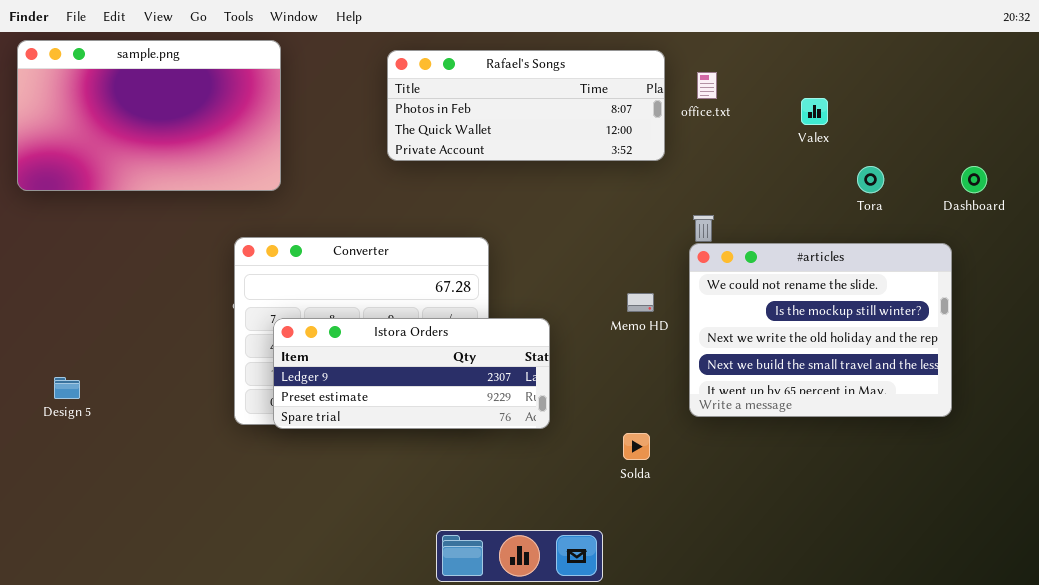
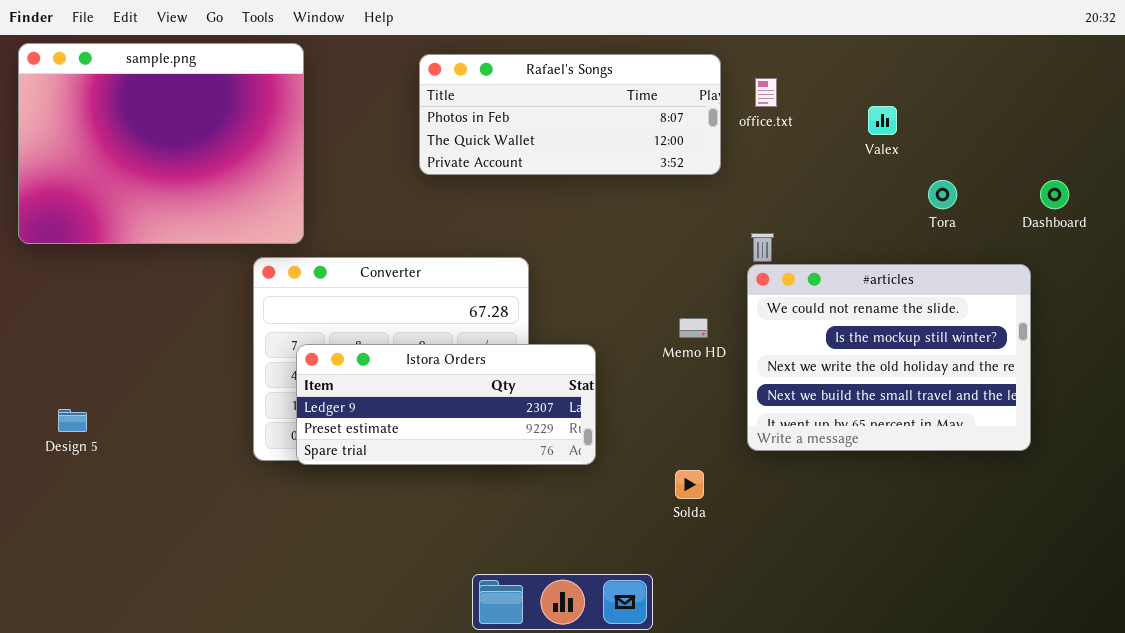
sample.png: [17,40,281,191] -> [18,43,304,244], resized

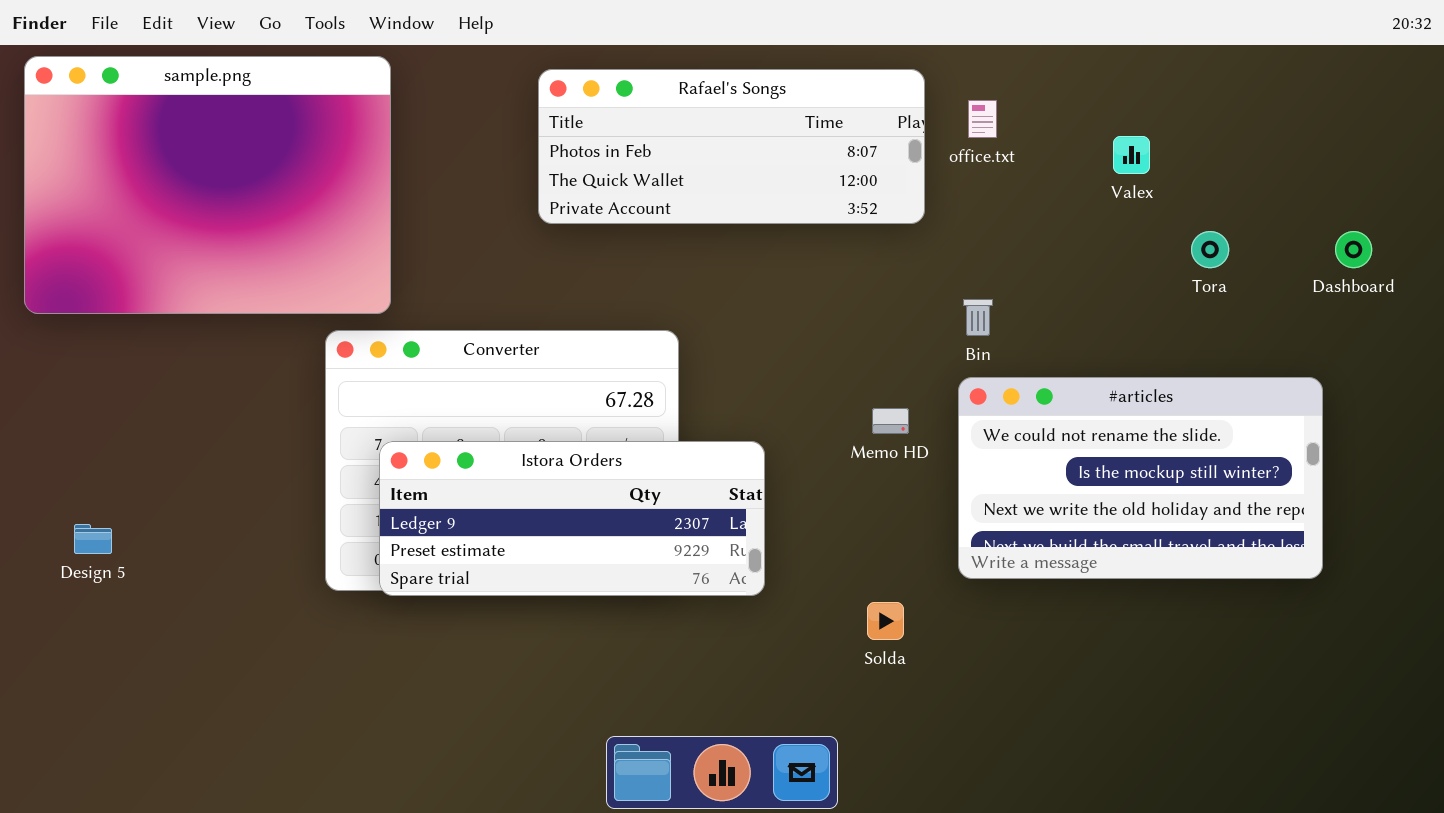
#articles: [747,264,1031,451] -> [958,377,1323,579], resized

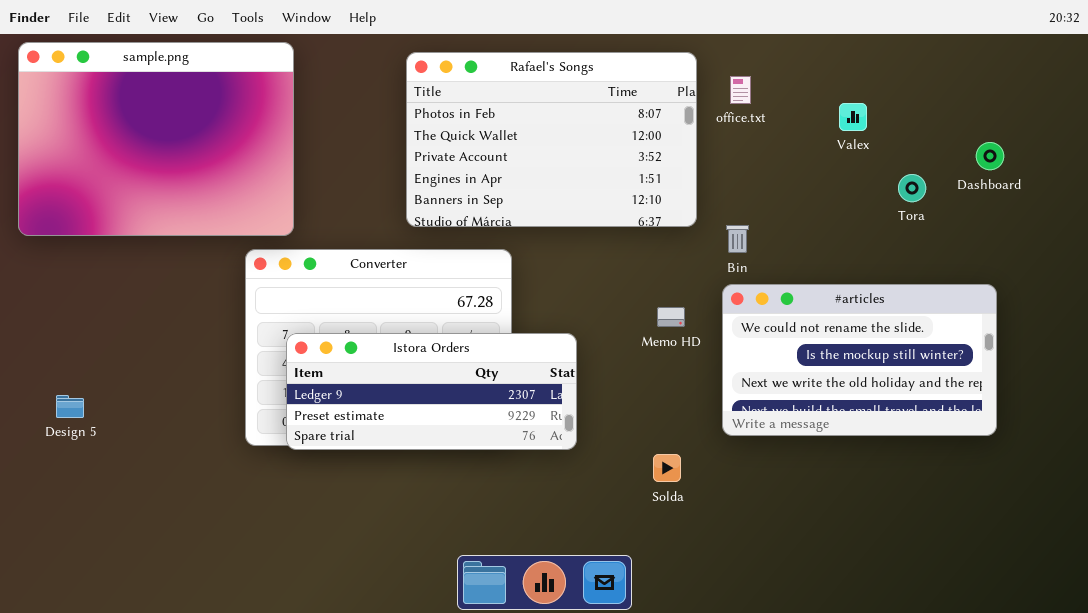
Rafael's Songs: [538,69,925,224] -> [406,52,697,227], resized
Dashboard: [1335,231,1372,268] -> [976,142,1004,170], moved

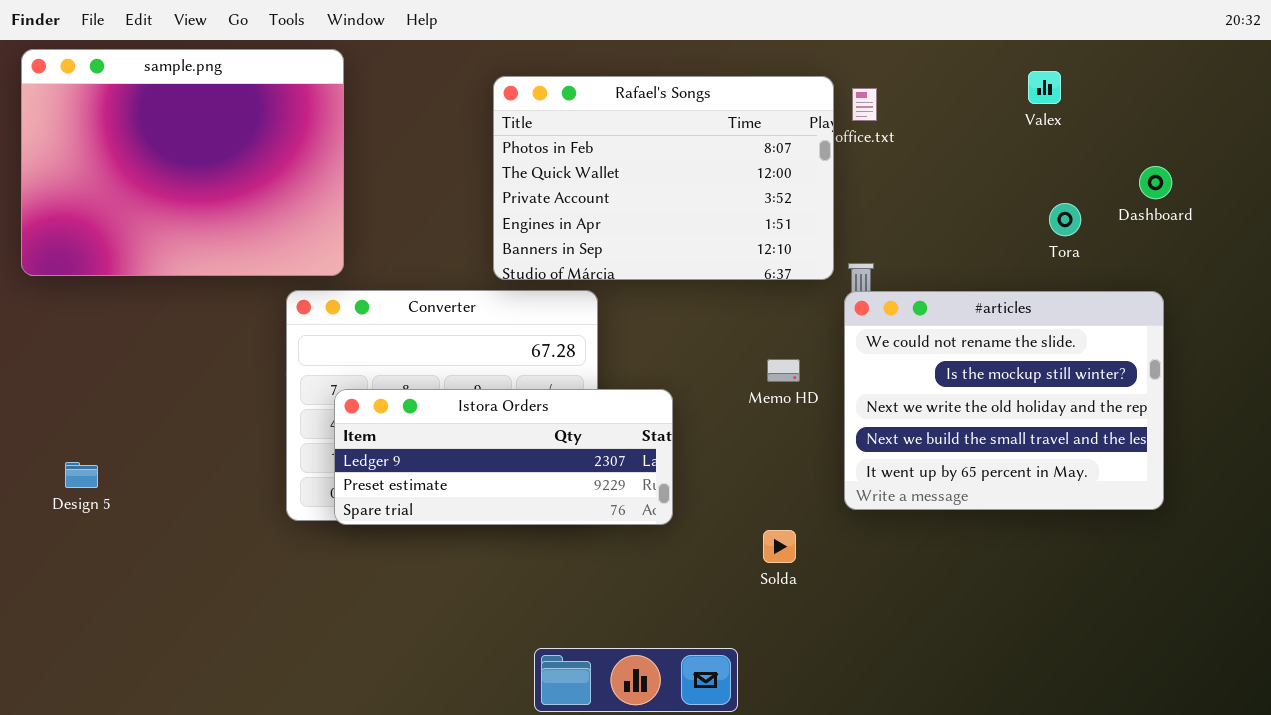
Rafael's Songs: [406,52,697,227] -> [493,76,834,280], moved
Valex: [839,103,867,131] -> [1028,71,1061,104], moved
#articles: [722,284,997,436] -> [844,291,1164,510], resized

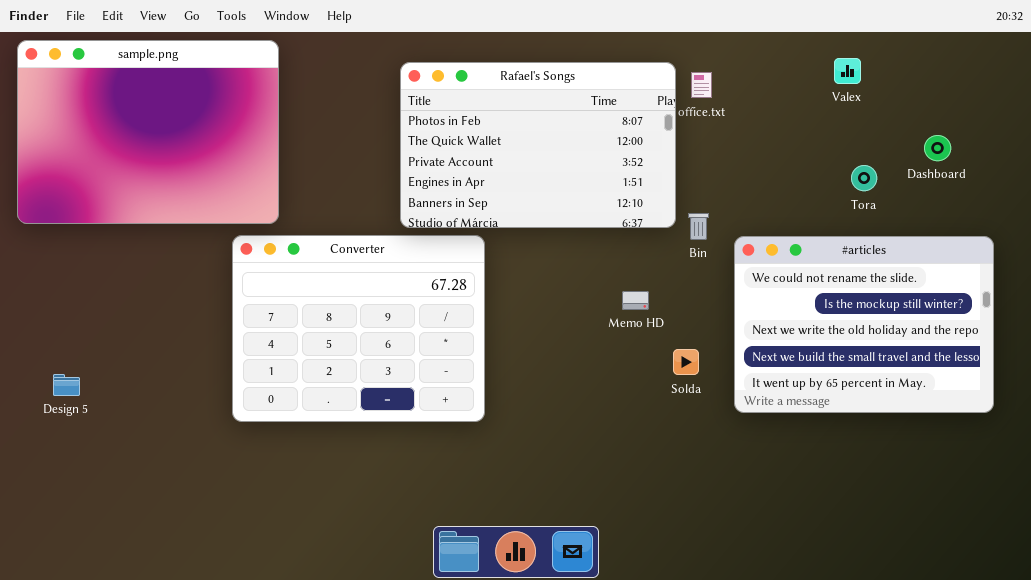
#articles: [844,291,1164,510] -> [734,236,994,413], moved
Istora Orders: [334,389,673,525] -> none, closed
Solda: [763,530,796,563] -> [673,349,699,375], moved

